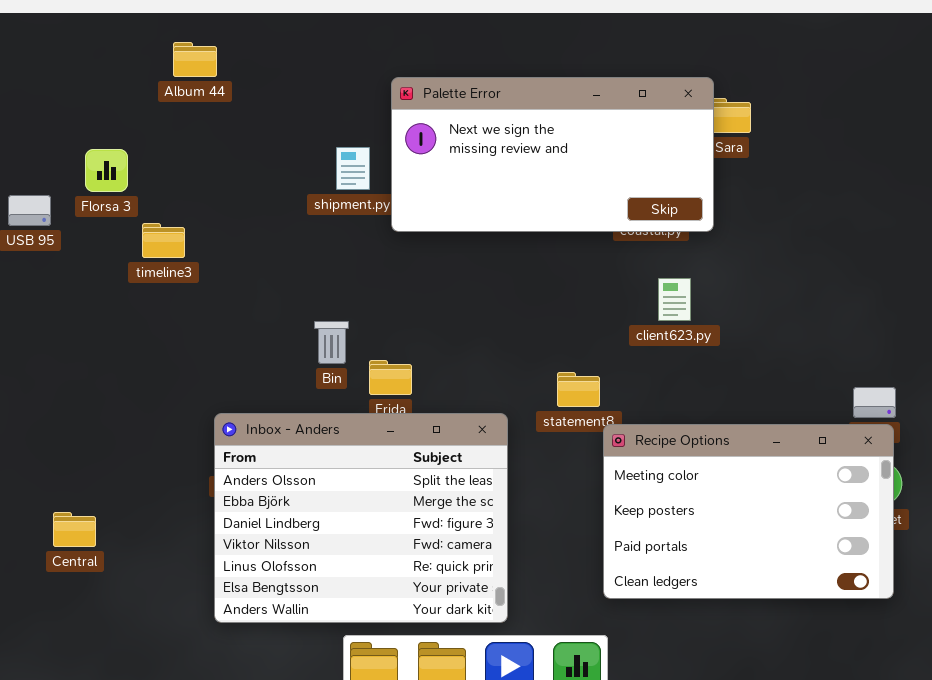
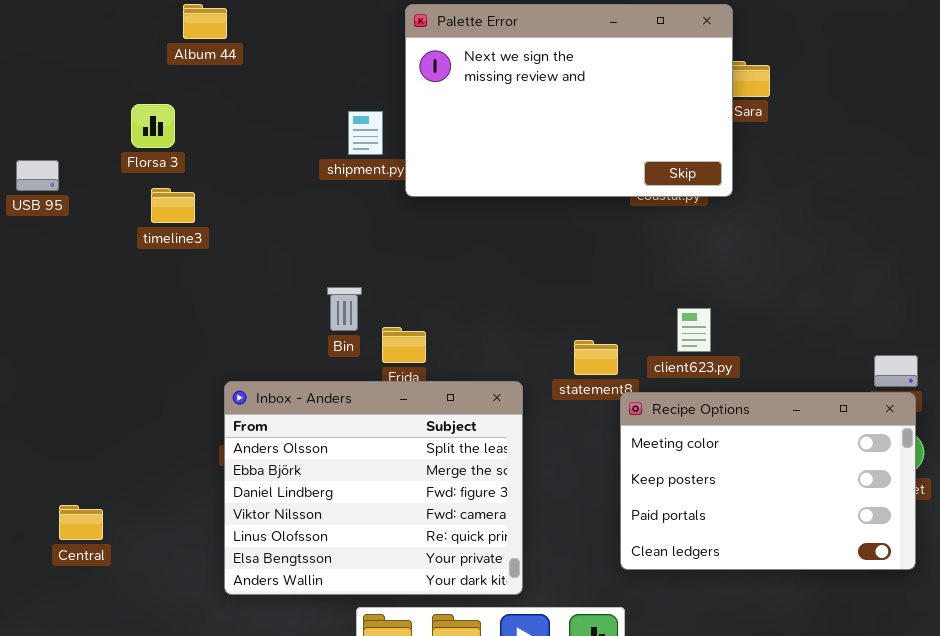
Palette Error: [391,77,714,232] -> [405,4,733,197], resized
Florsa 3: [85,149,128,192] -> [131,104,175,148], moved
client623.py: [658,278,691,321] -> [677,308,711,352], moved
Central: [53,512,96,547] -> [59,505,103,540], moved

